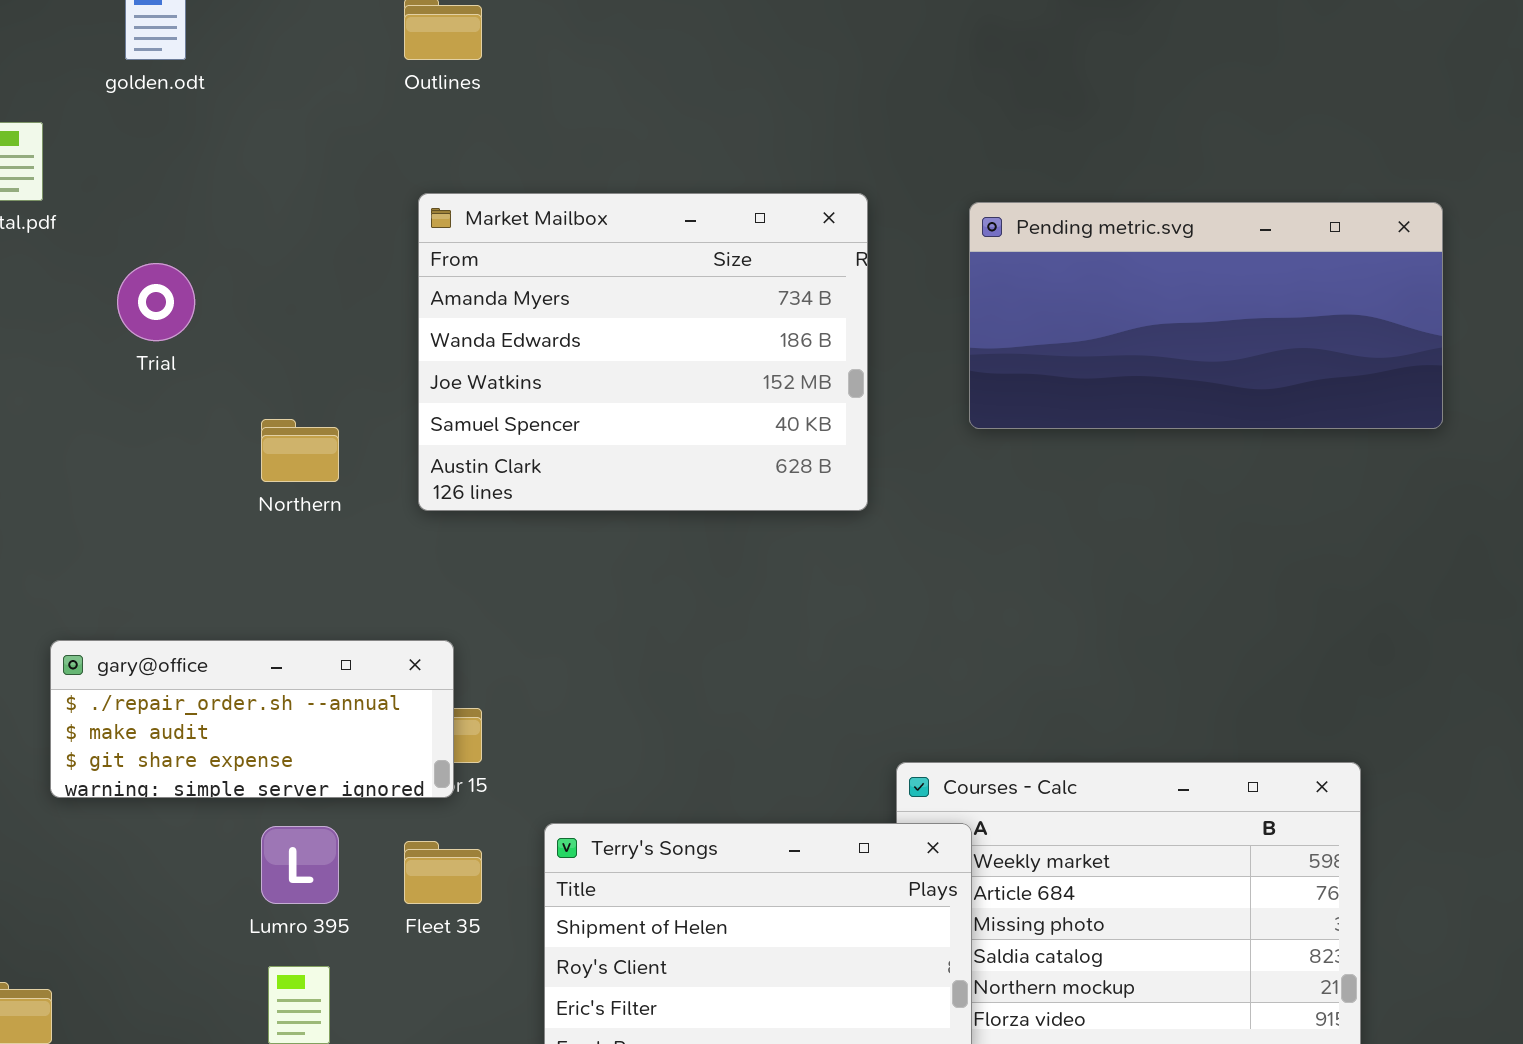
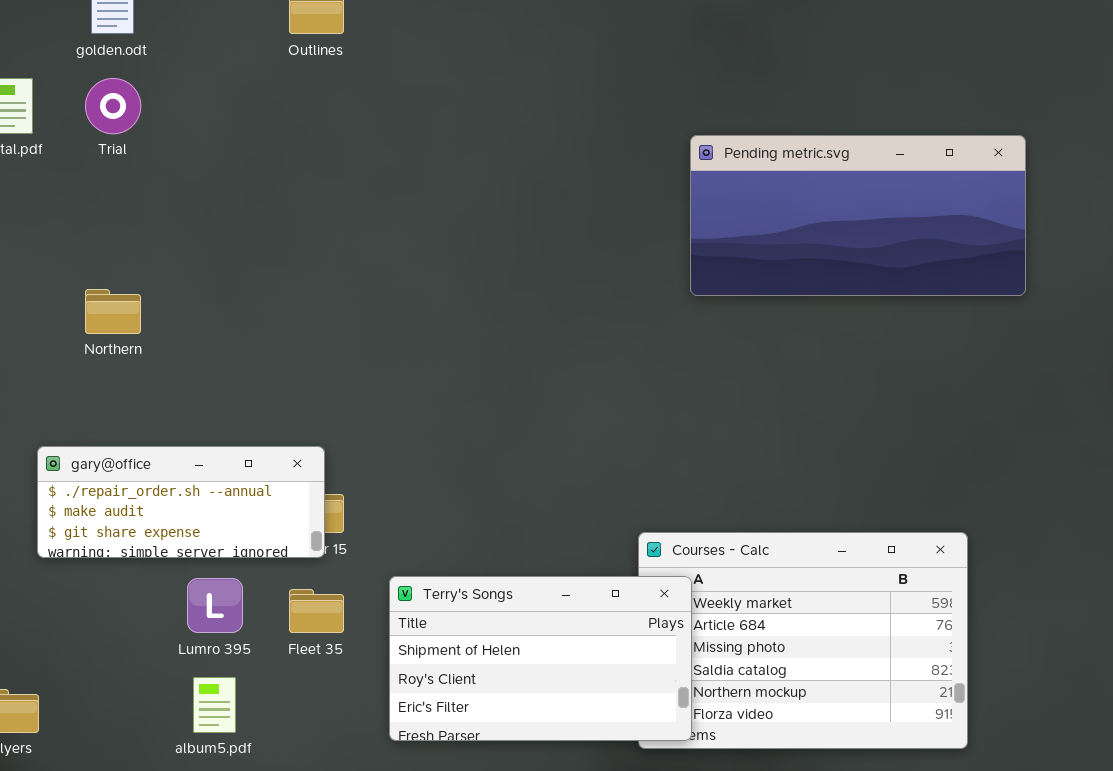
Market Mailbox: [418,193,868,511] -> none, closed
Trial: [117,263,195,341] -> [85,78,141,134], moved
Northern: [261,419,339,482] -> [85,289,141,334], moved

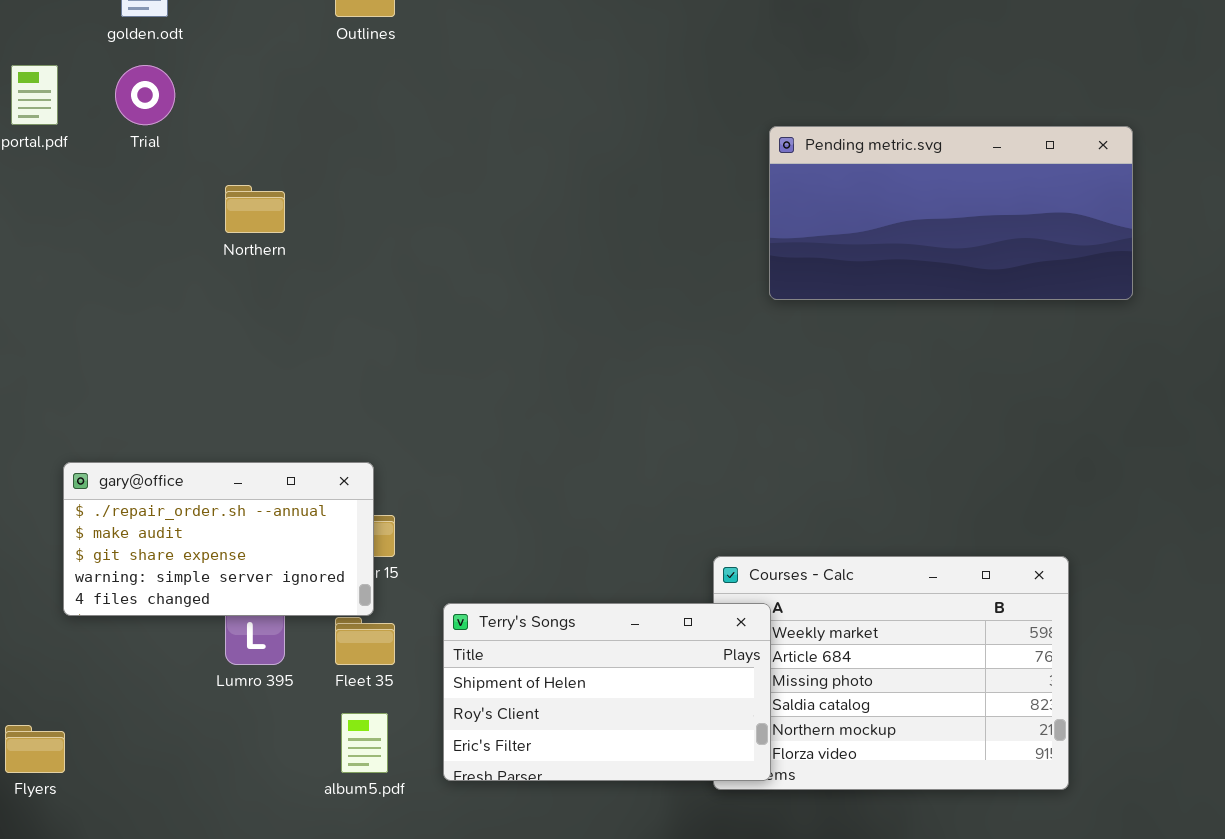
Northern: [85,289,141,334] -> [225,185,285,233], moved
gary@office: [37,446,325,558] -> [63,462,374,616], resized
album5.pdf: [193,677,236,733] -> [341,713,388,773], moved

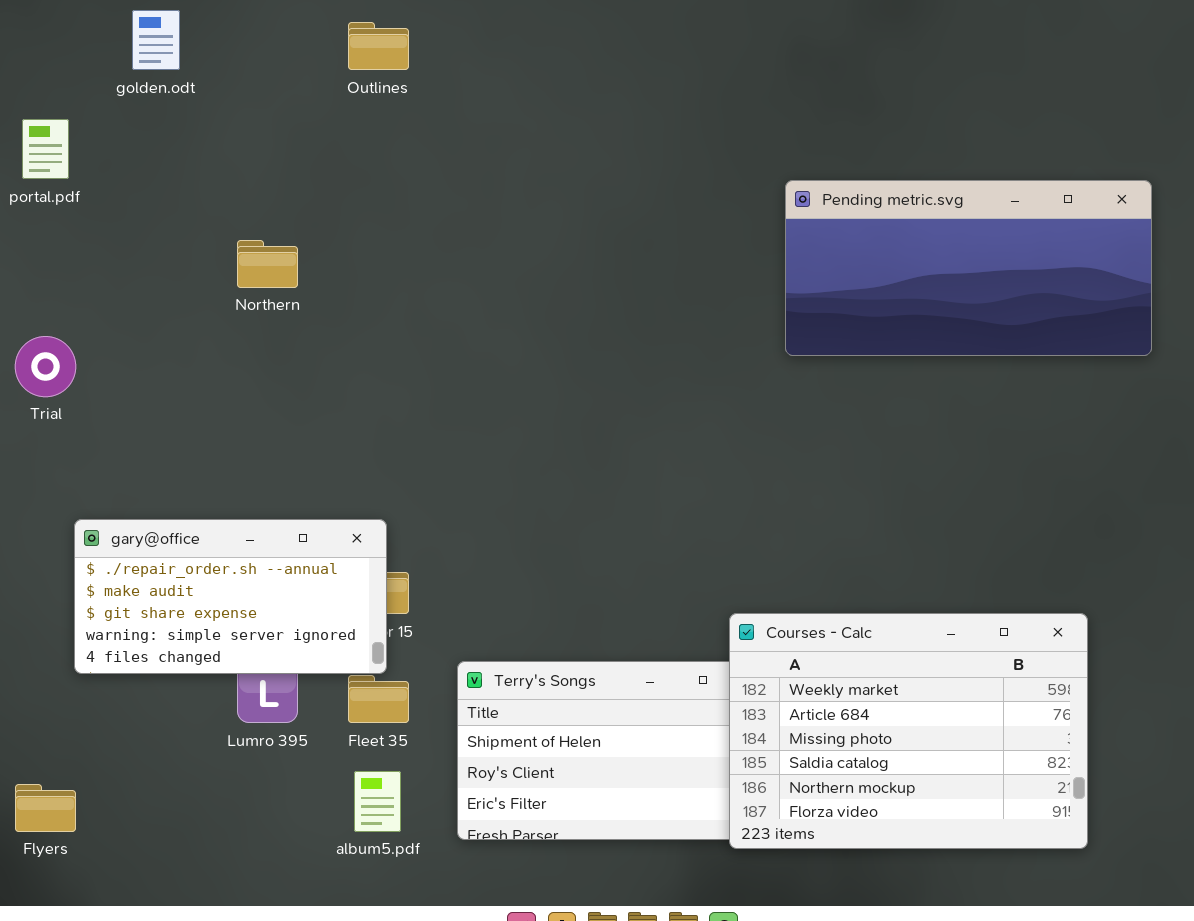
Trial: [115,65,175,125] -> [15,336,76,397], moved
Courses - Calc: [713,556,1069,790] -> [729,613,1088,849], raised

